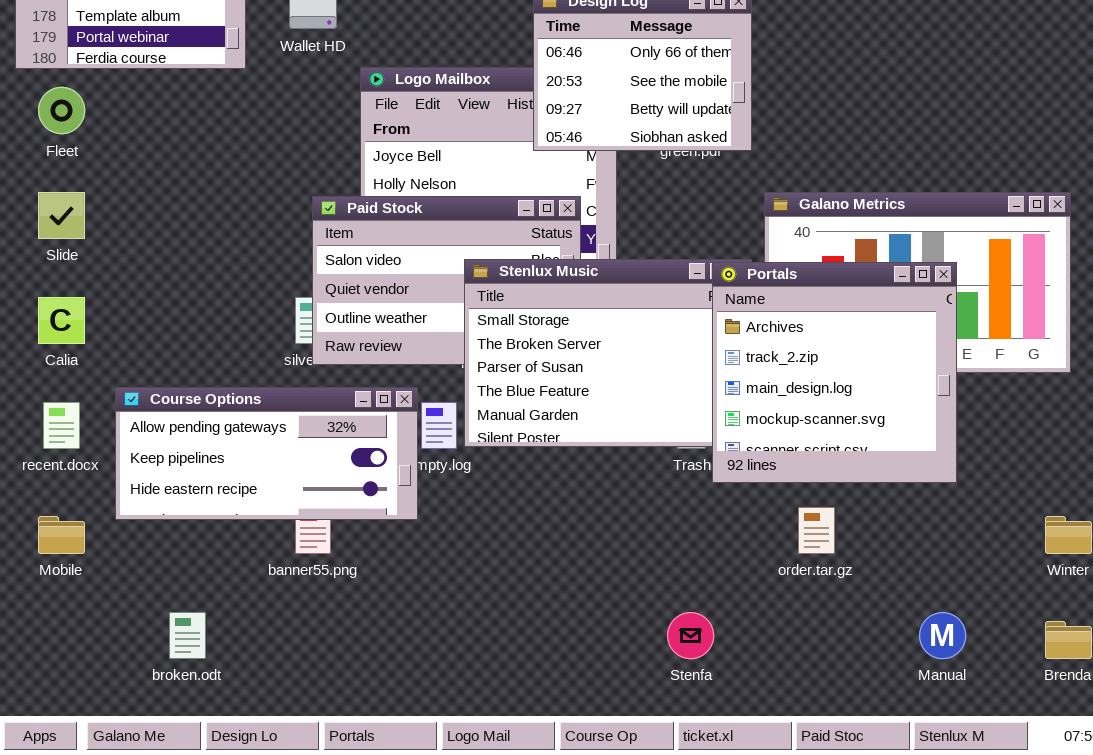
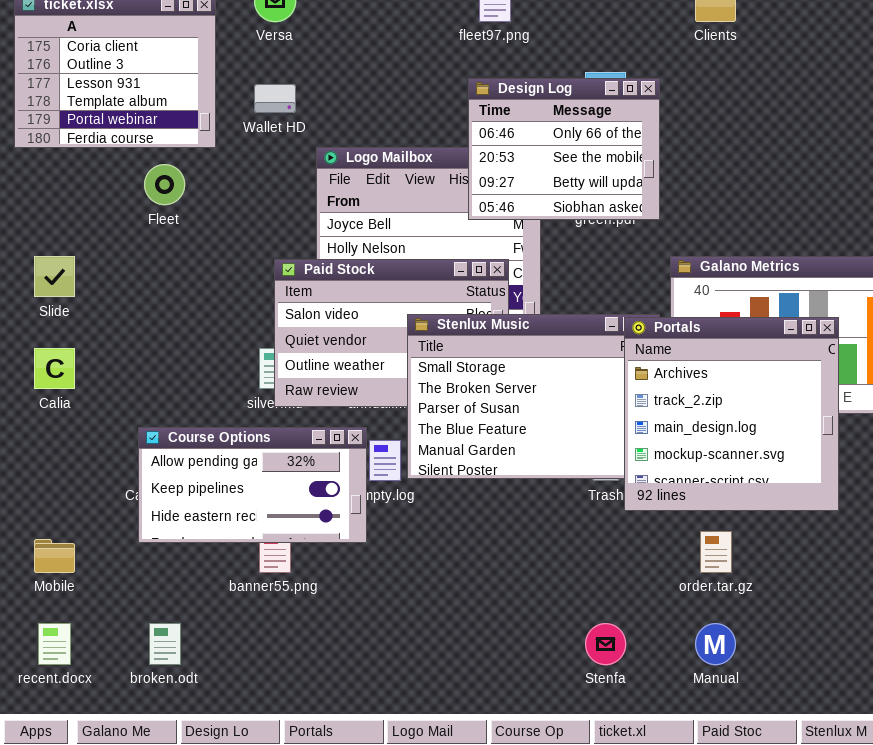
Fleet: [38,87,85,134] -> [144,164,185,205], moved
Course Options: [115,387,418,520] -> [138,427,367,543], resized
recent.docx: [43,402,80,449] -> [38,623,71,665], moved
Manual: [919,612,966,659] -> [695,623,736,665], moved

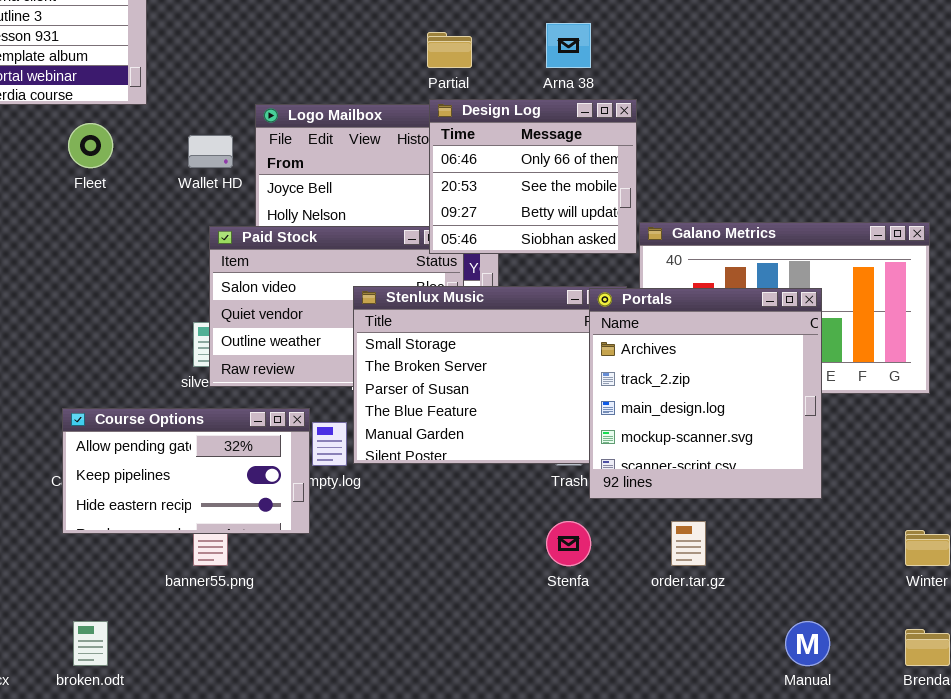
Design Log: [468,78,660,220] -> [429,99,637,254], moved
Wallet HD: [254,84,296,113] -> [188,135,233,168], moved
Stenfa: [585,623,626,665] -> [546,521,591,566], moved
Manual: [695,623,736,665] -> [785,621,830,666], moved

